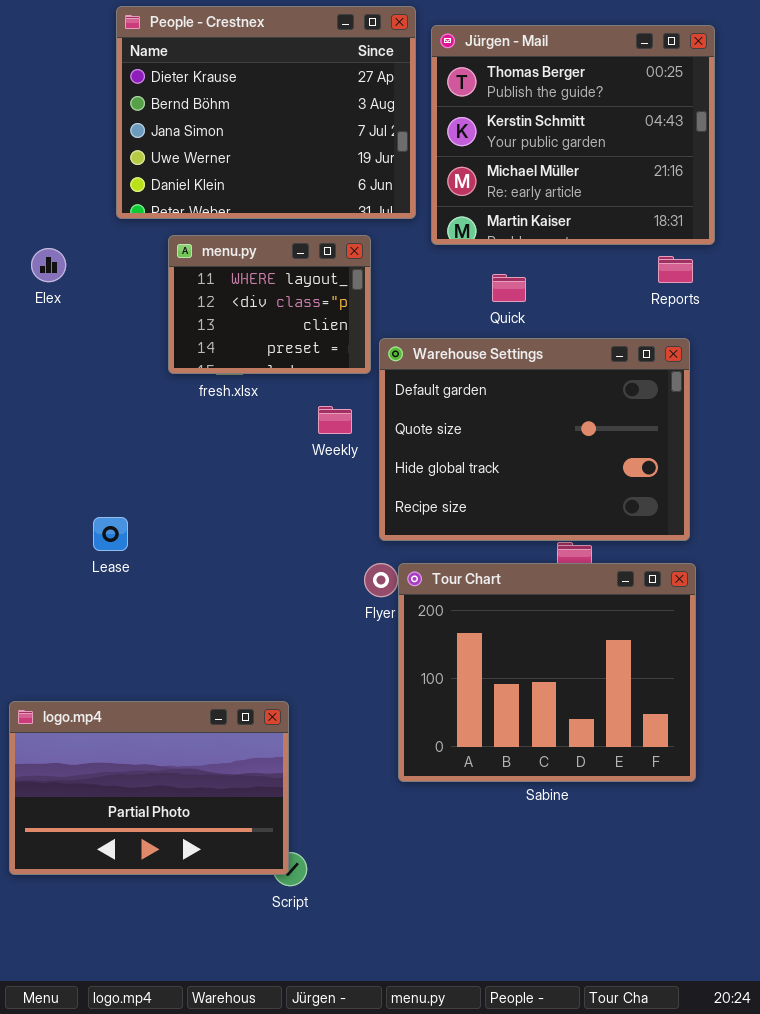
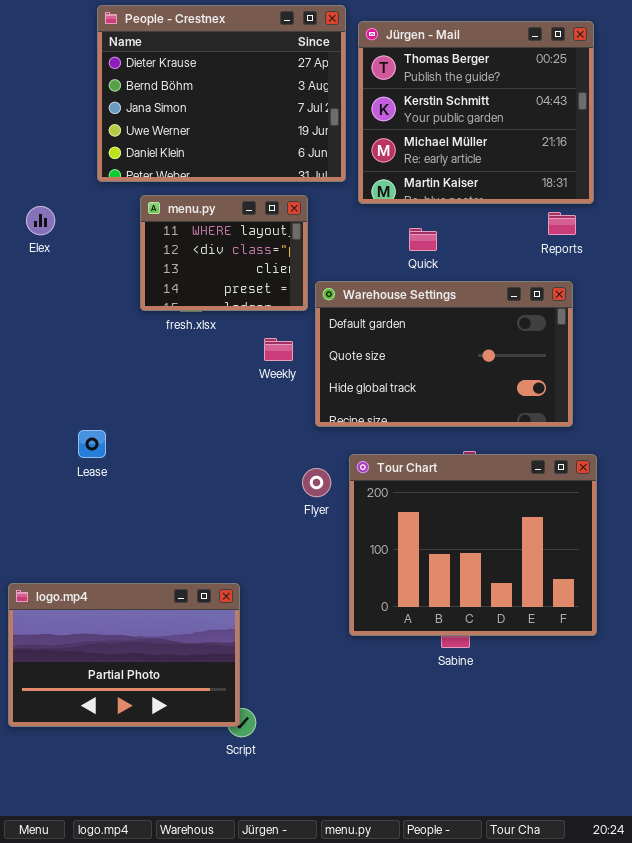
Warehouse Settings: [379,338,690,541] -> [315,281,573,427], resized
Tour Chart: [398,563,696,782] -> [349,454,597,636], moved

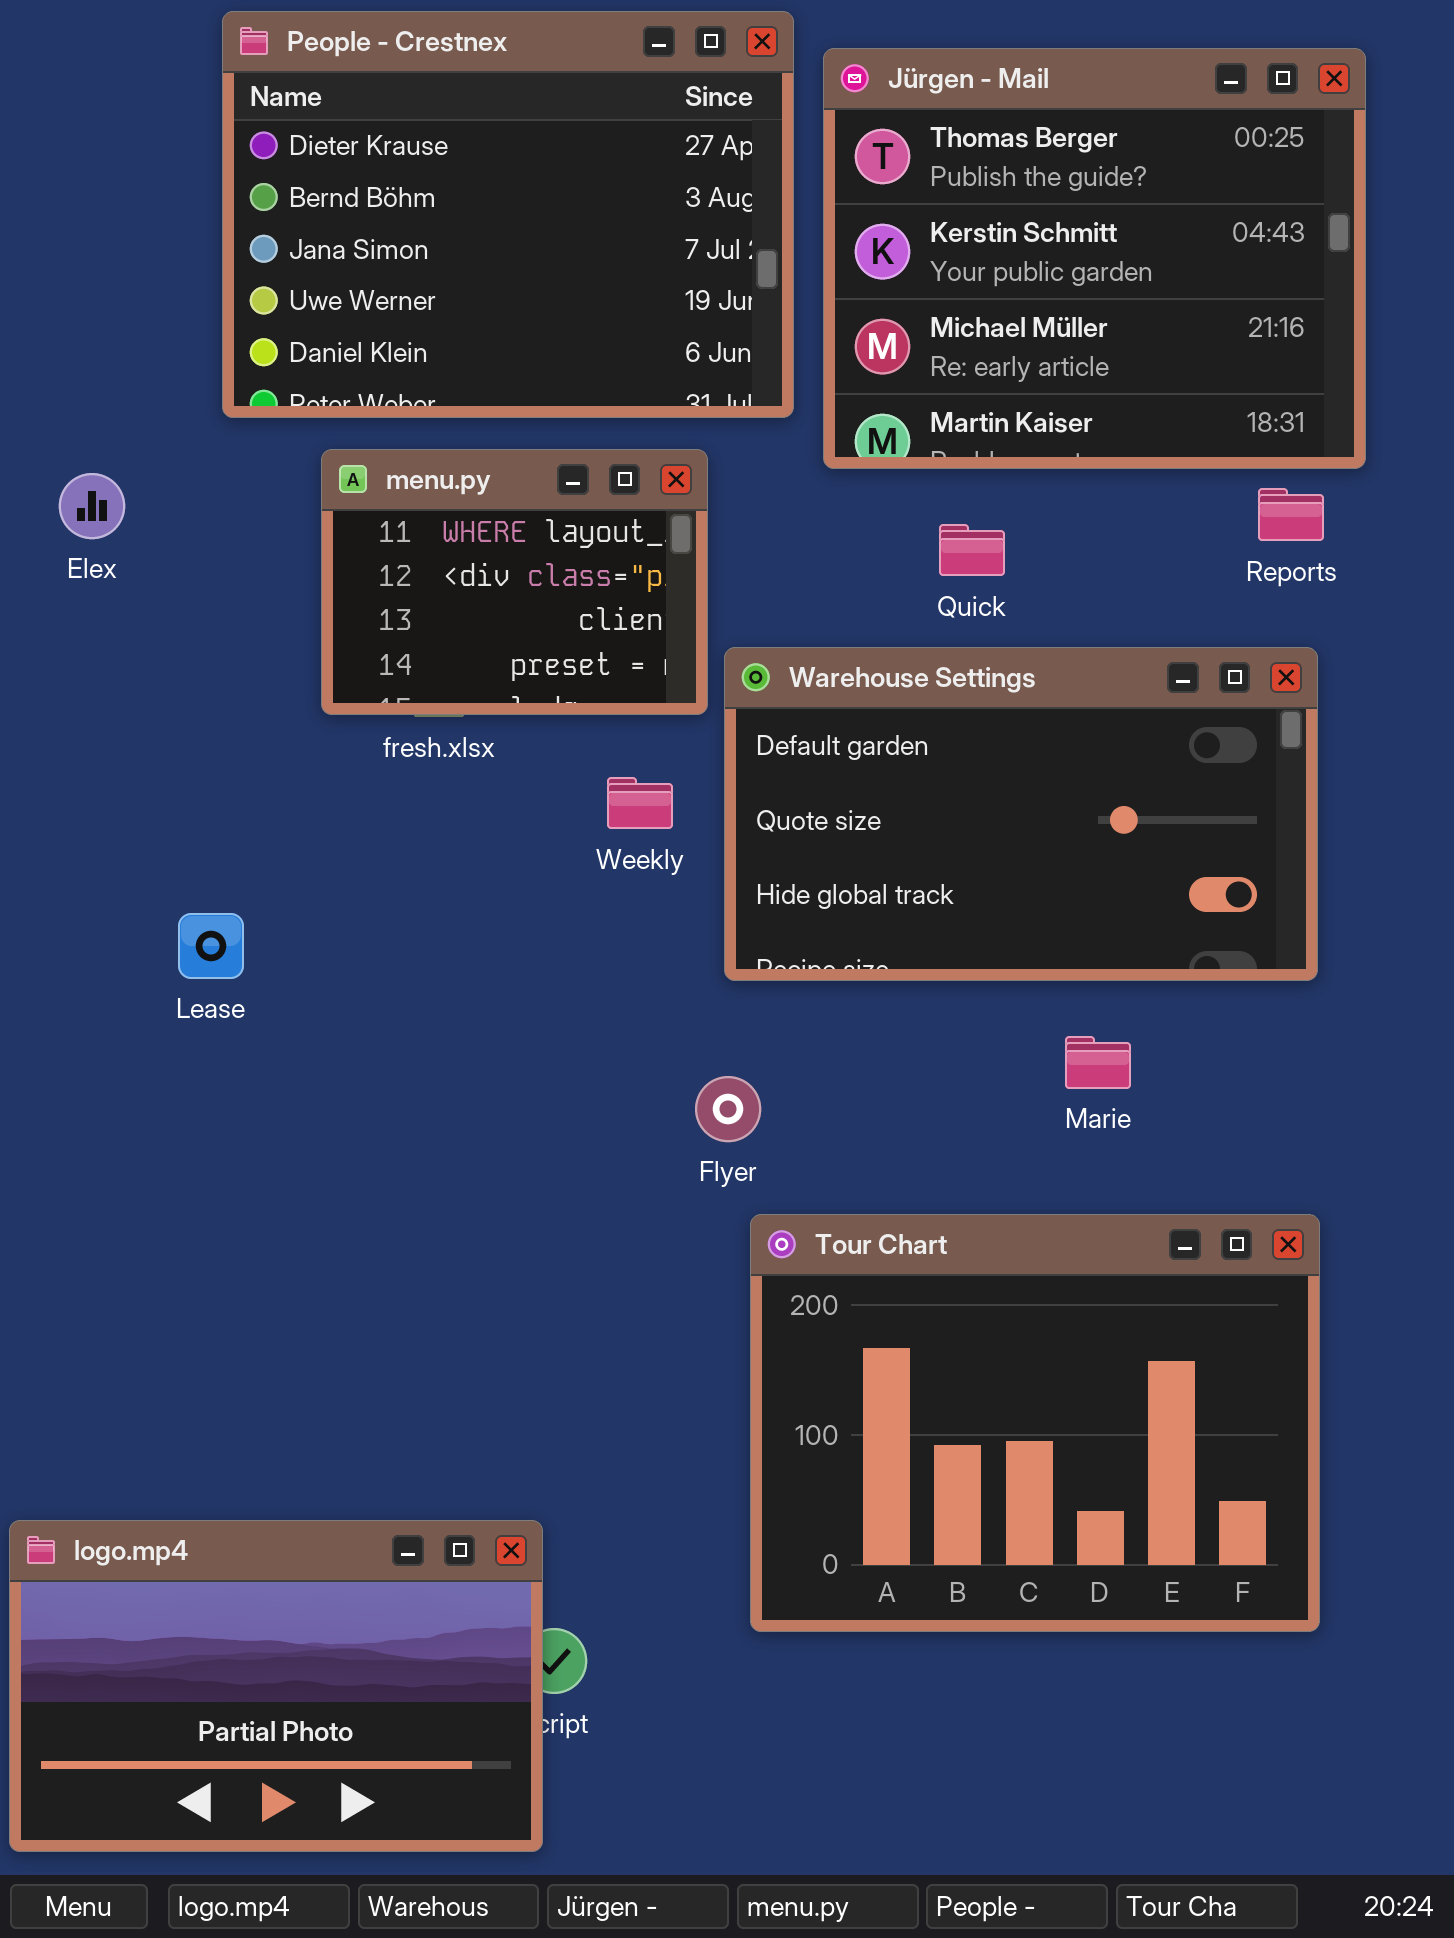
Lease: [78,430,106,458] -> [178,913,244,979], moved
Tour Chart: [349,454,597,636] -> [750,1214,1320,1632], moved
logo.mp4: [8,583,240,727] -> [9,1520,543,1852], moved

